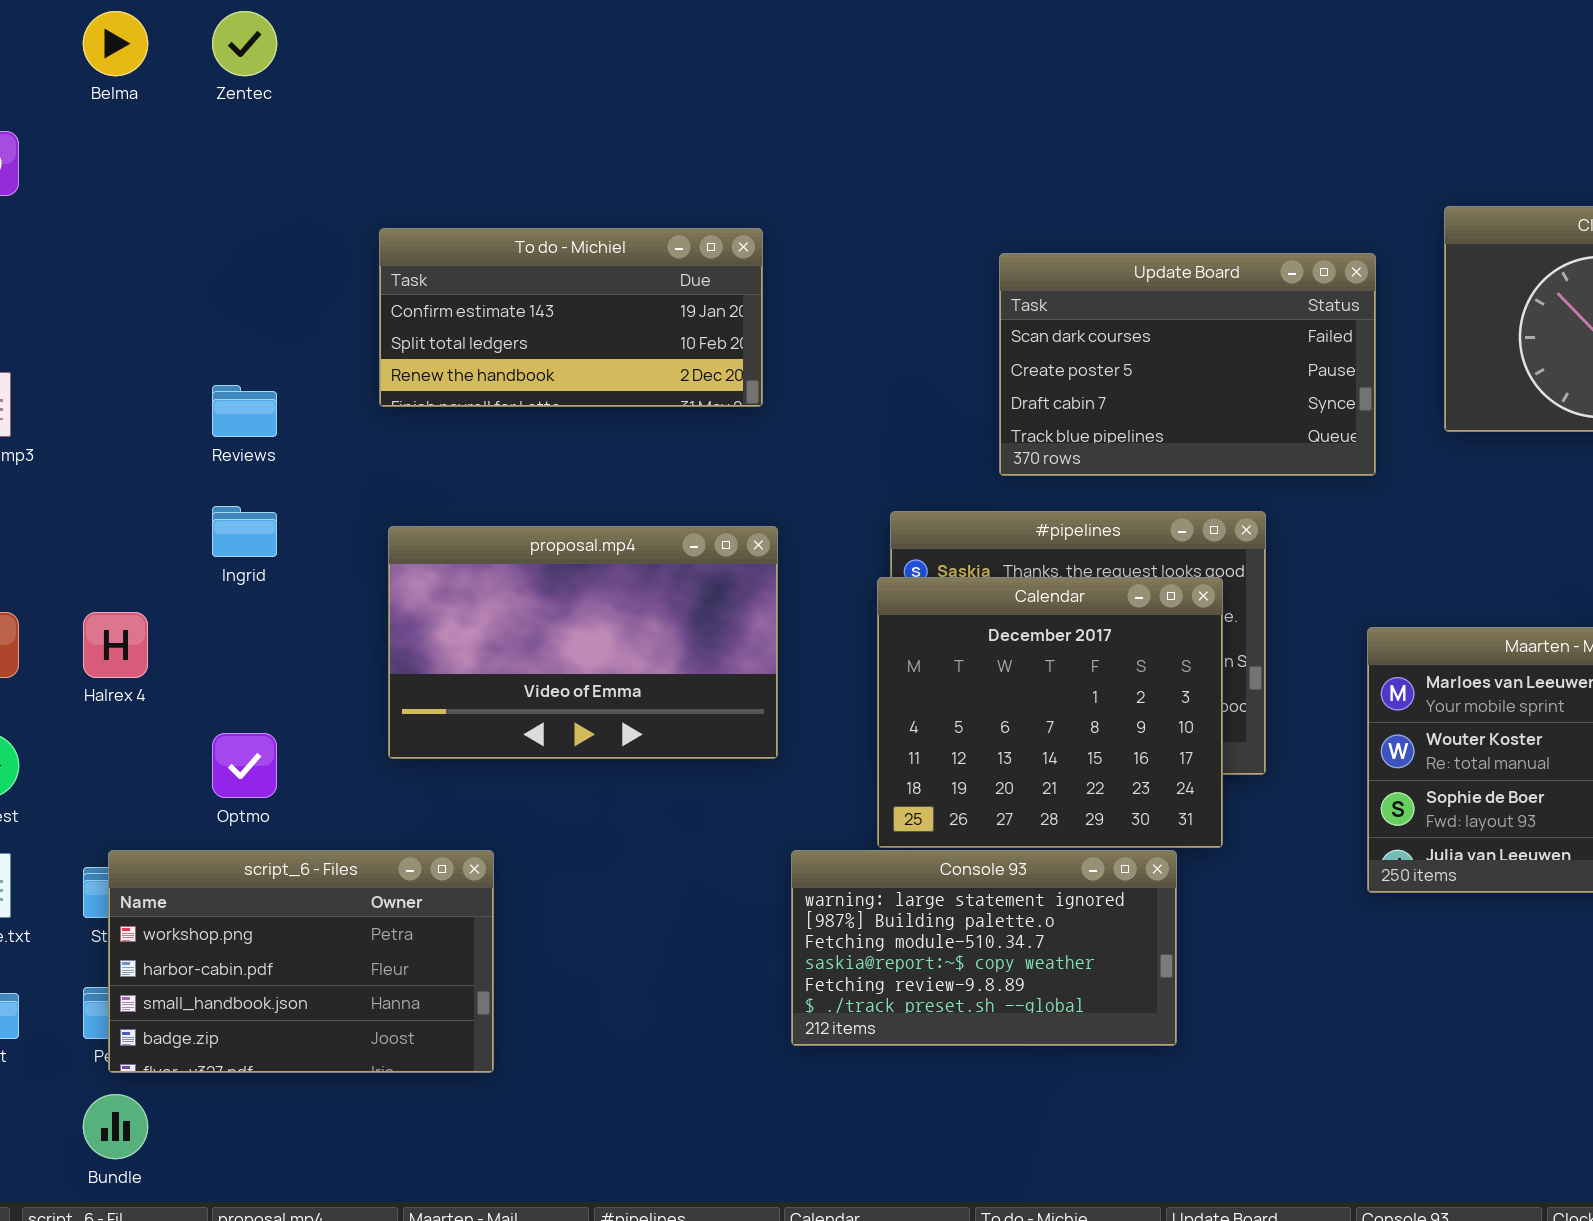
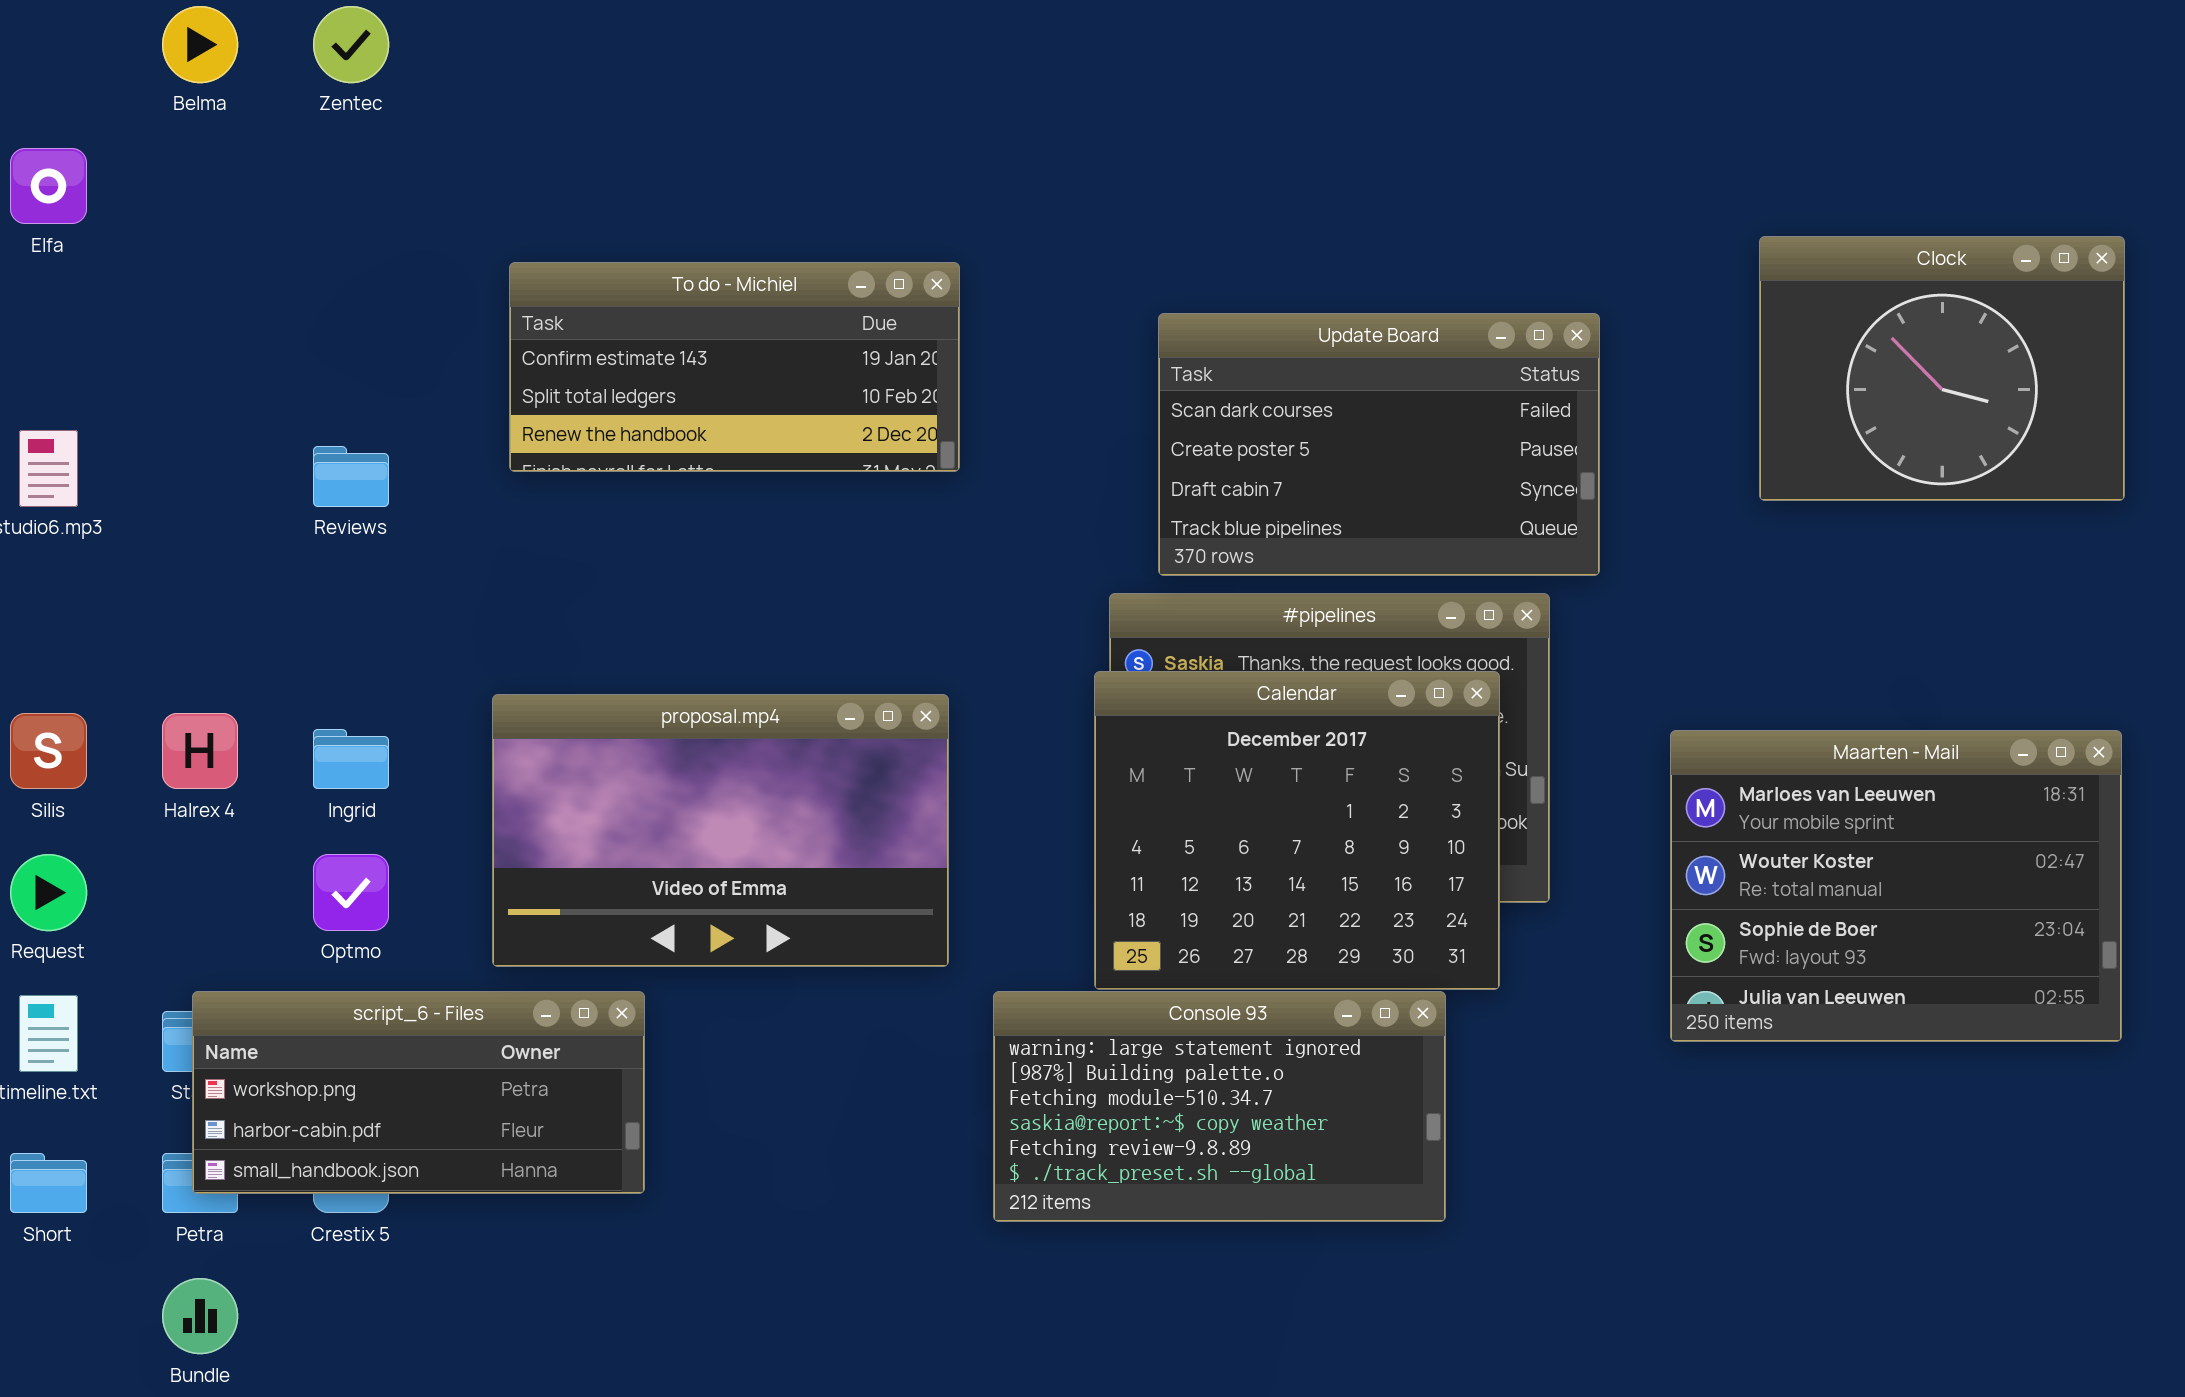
Update Board: [999,253,1376,476] -> [1158,313,1600,576], moved
Ingrid: [212,506,277,557] -> [313,729,389,789], moved
proposal.mp4: [388,526,778,759] -> [492,694,949,967], moved
script_6 - Files: [108,850,494,1073] -> [192,991,645,1194], resized

